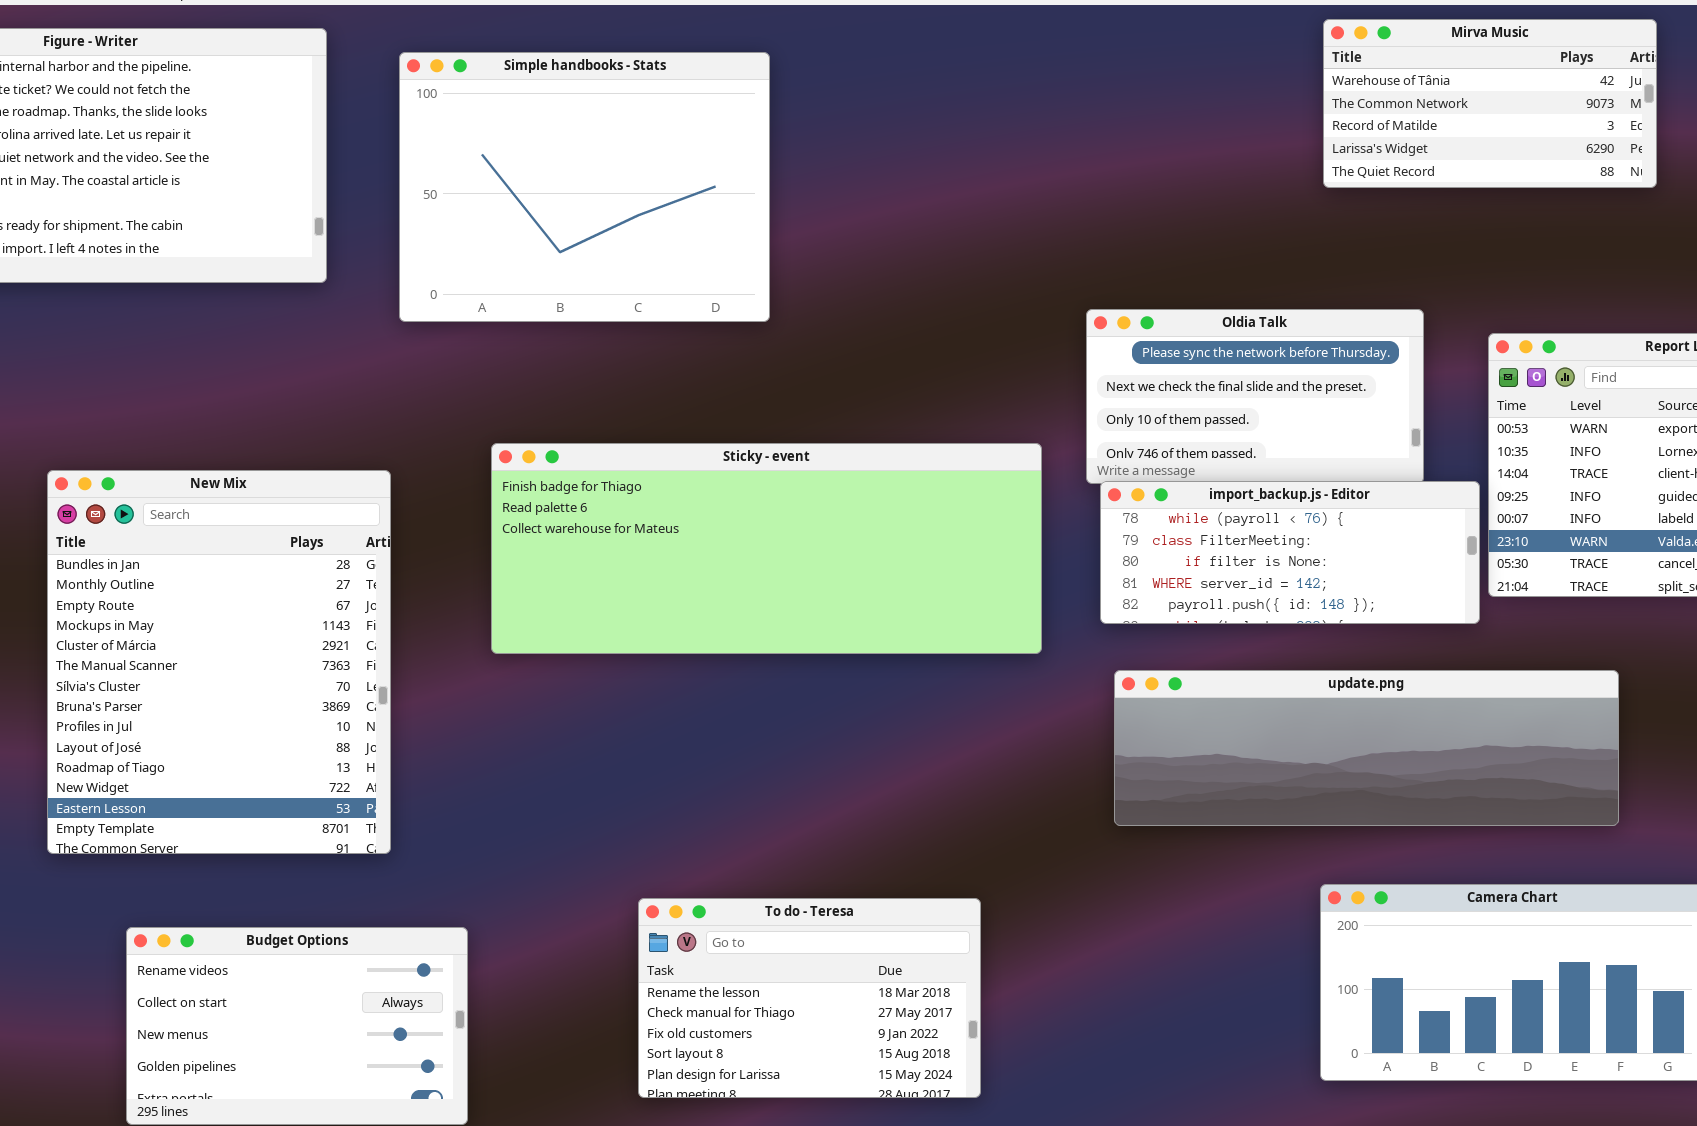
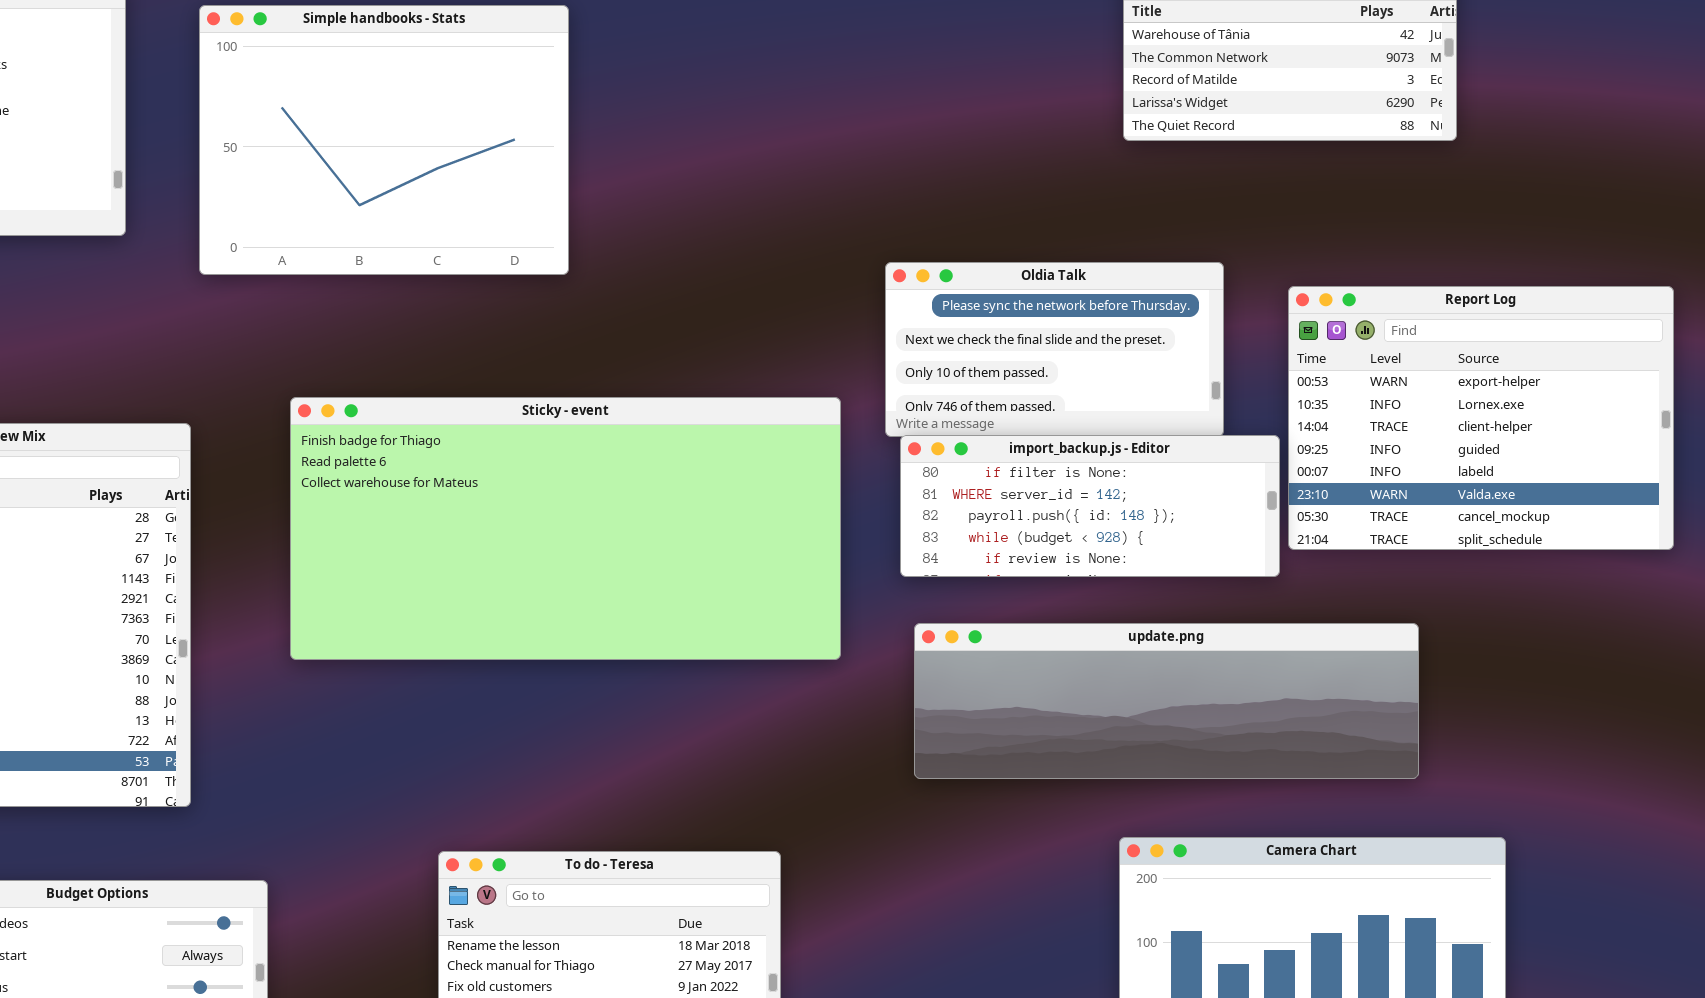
Sticky - event: [491,443,1042,654] -> [290,397,841,660], resized
import_backup.js - Editor: [1100,481,1480,624] -> [900,435,1280,577], scrolled down 2 rows

